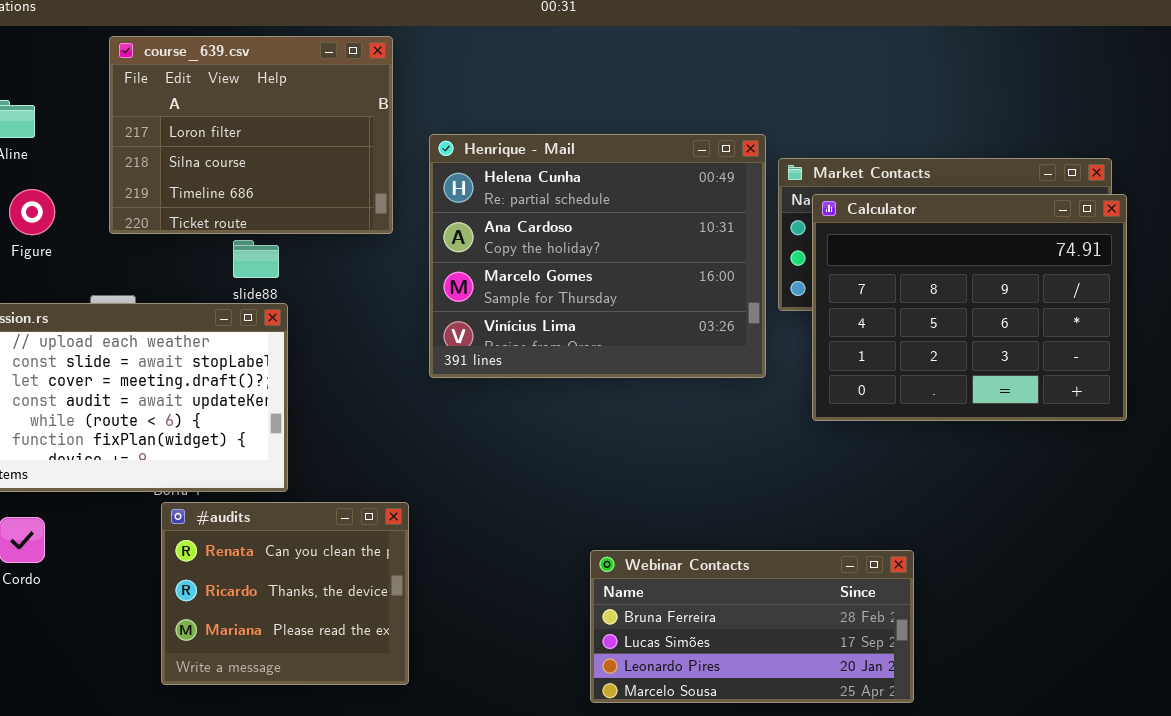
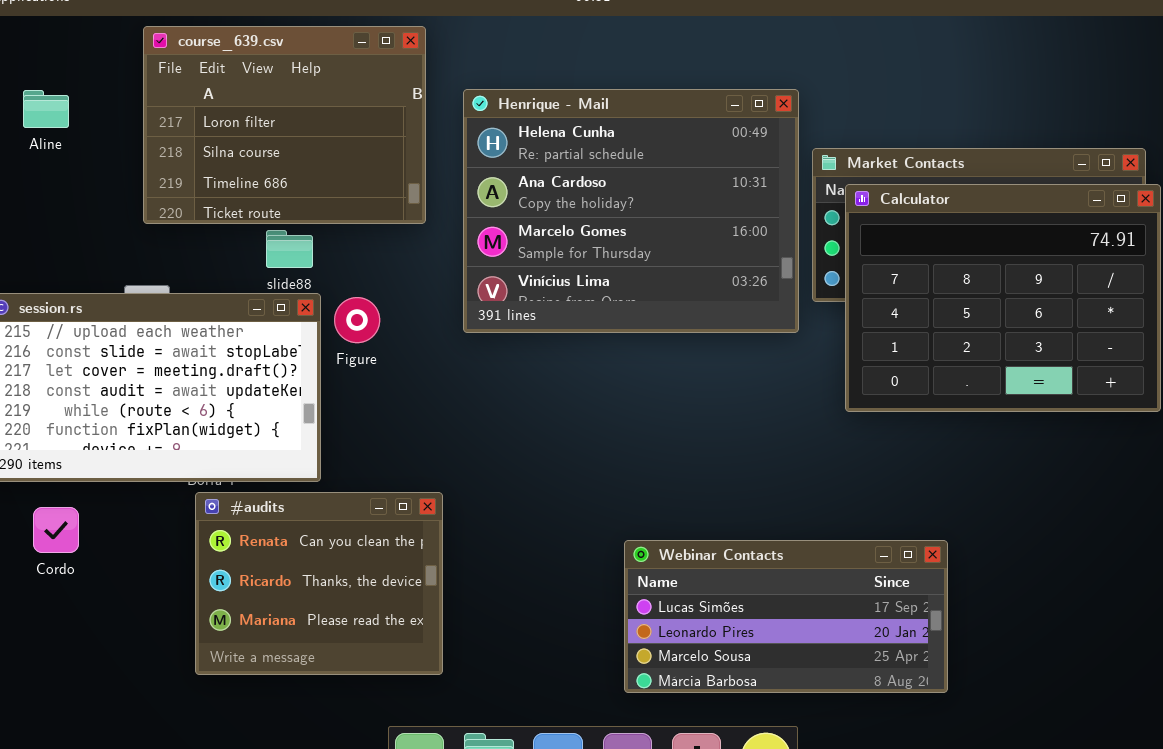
Henrique - Mail: [429,134,766,378] -> [463,89,799,333], moved
Figure: [9,189,55,235] -> [334,297,380,343], moved
Webinar Contacts: [590,550,914,703] -> [624,540,948,693], scrolled down 1 row

